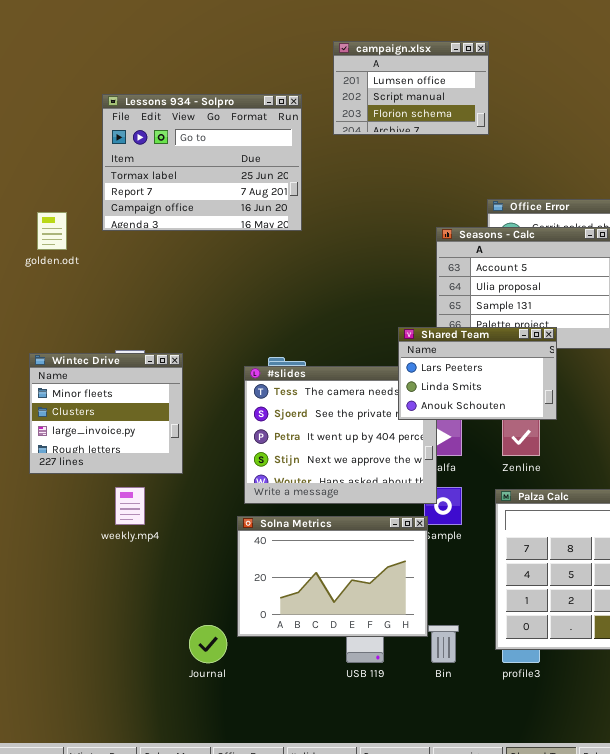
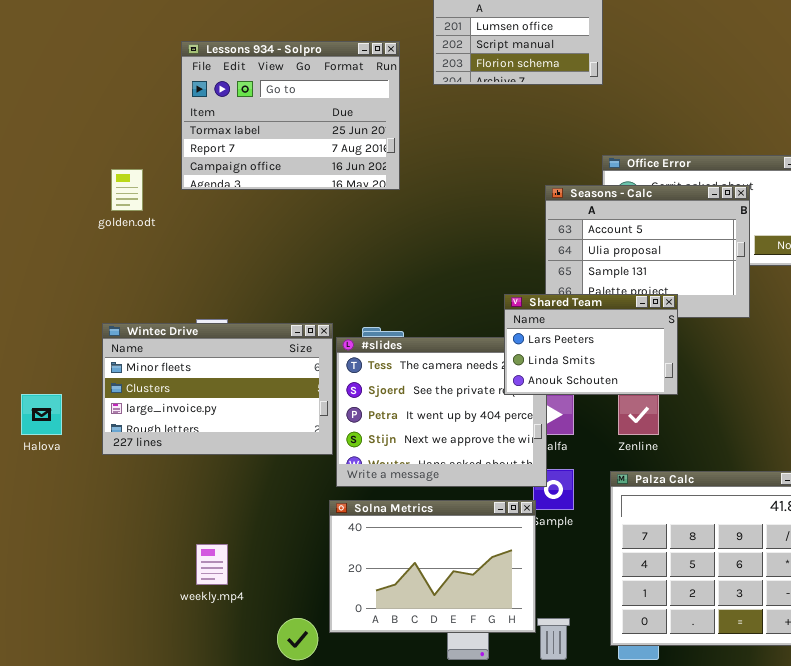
Wintec Drive: [29,353,183,474] -> [102,323,333,455], resized
weekly.mp4: [115,487,145,525] -> [196,544,228,585], moved

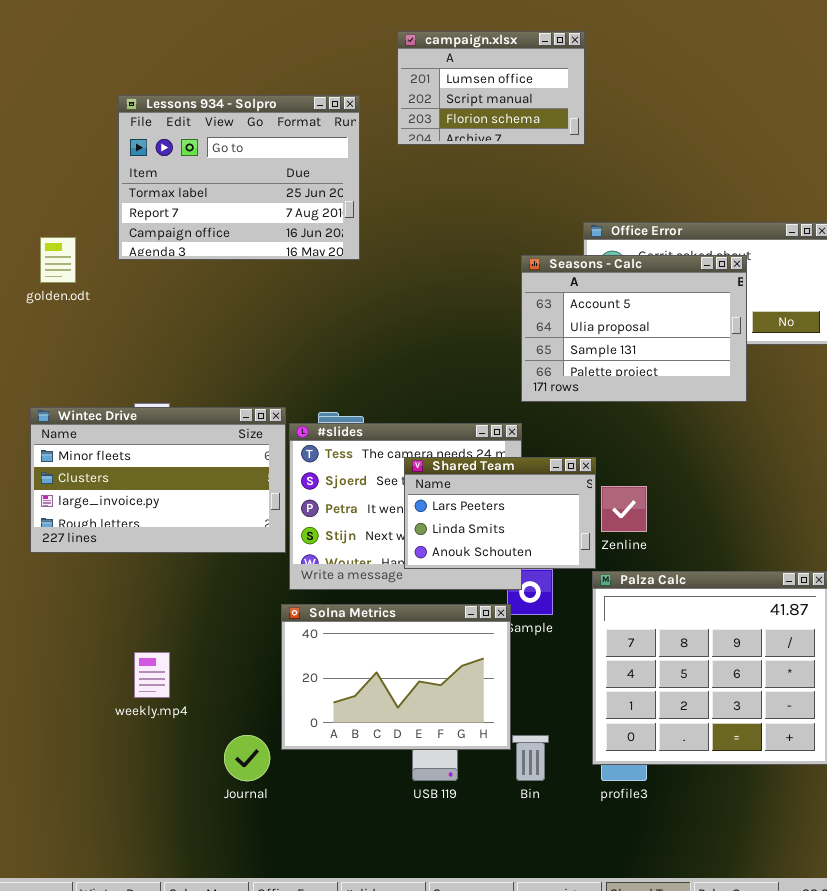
Shared Team: [504,294,678,395] -> [404,457,596,569], moved

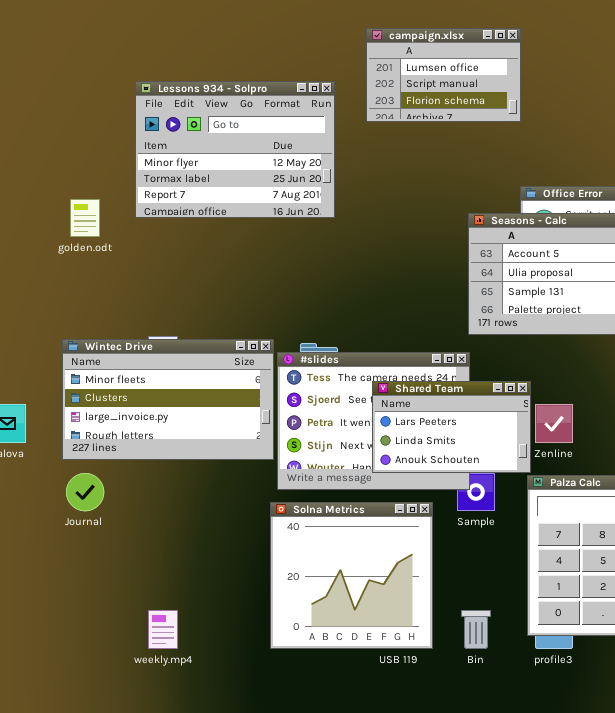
Lessons 934 - Solpro: [118,95,360,260] -> [135,81,335,218], scrolled up 1 row
Solna Metrics: [281,604,511,750] -> [270,502,433,649], resized
weekly.mp4: [134,652,170,698] -> [148,610,178,649], moved
Journal: [224,735,270,781] -> [66,473,104,511], moved

